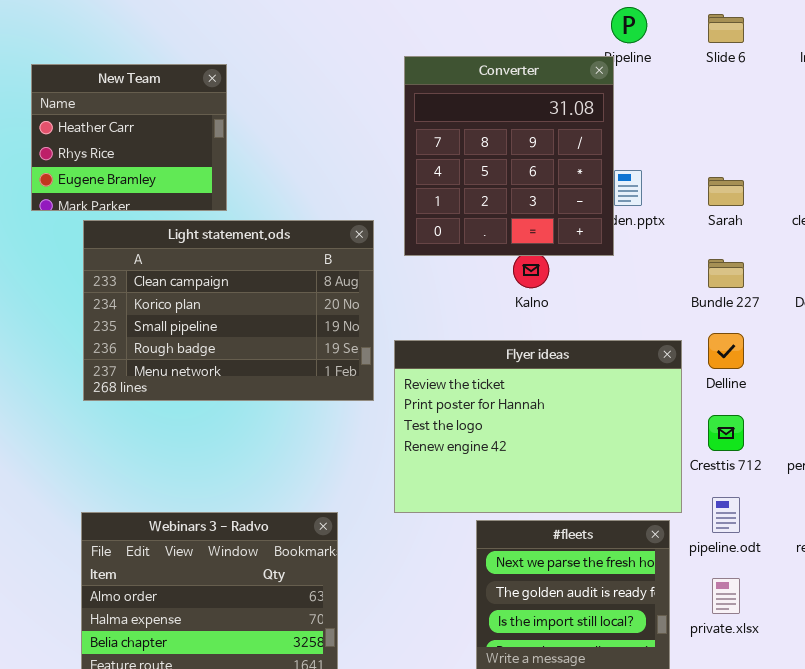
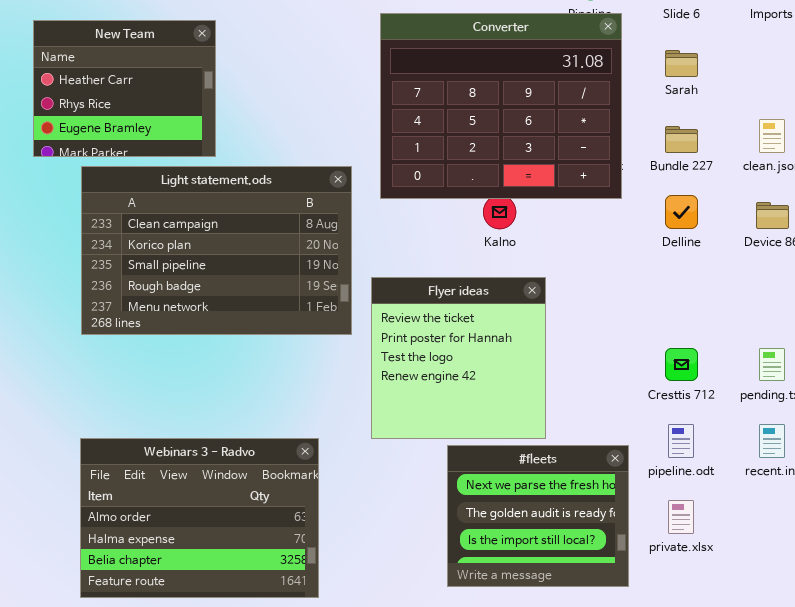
Converter: [404,56,614,256] -> [380,13,622,199], resized
Sarah: [708,177,744,206] -> [665,50,698,77], moved
Bundle 227: [708,259,744,288] -> [665,126,698,153], moved
Delline: [708,333,744,369] -> [665,195,698,229], moved
Flyer ideas: [394,340,682,513] -> [371,277,546,439], resized

